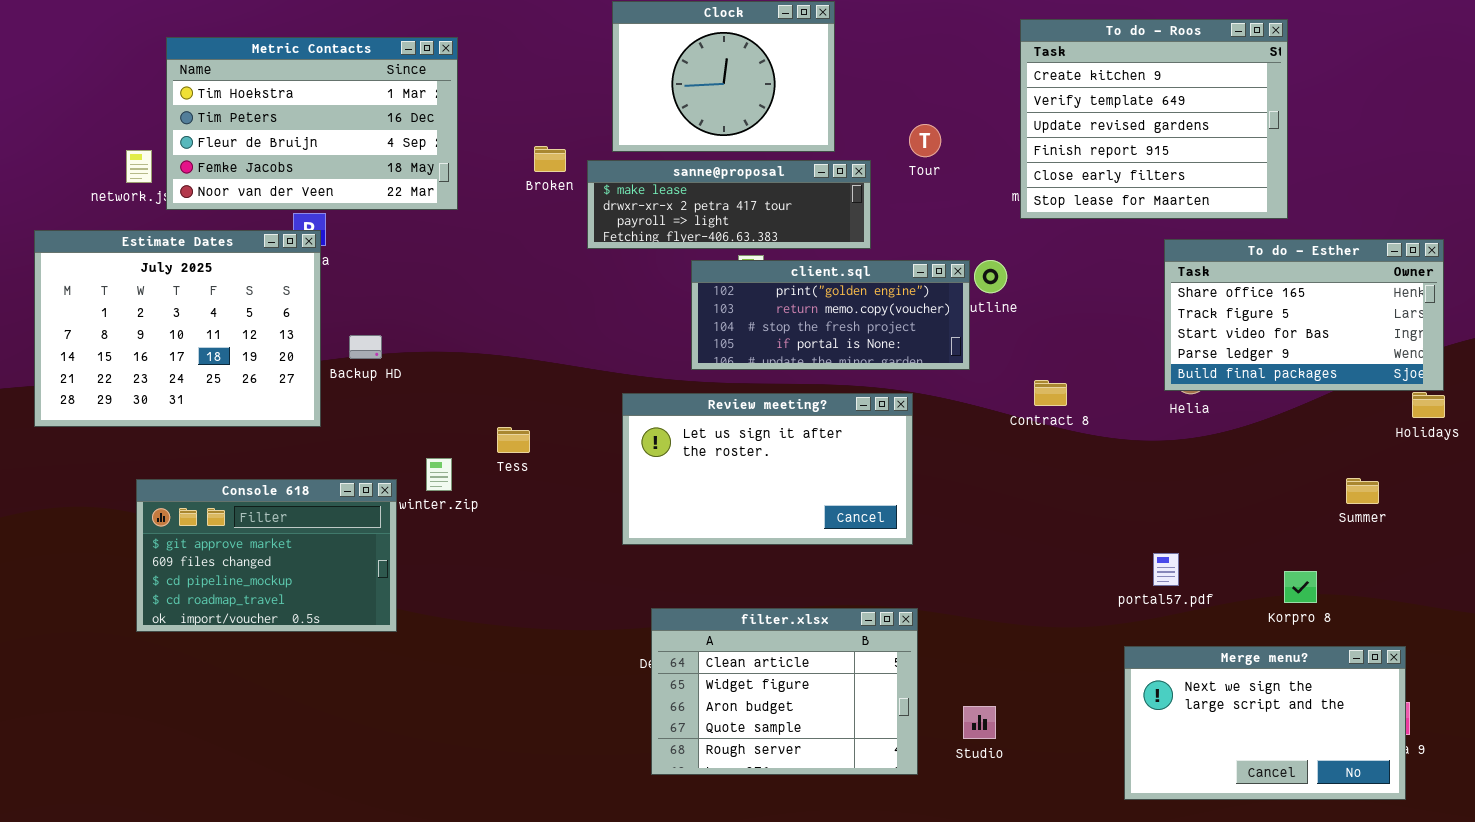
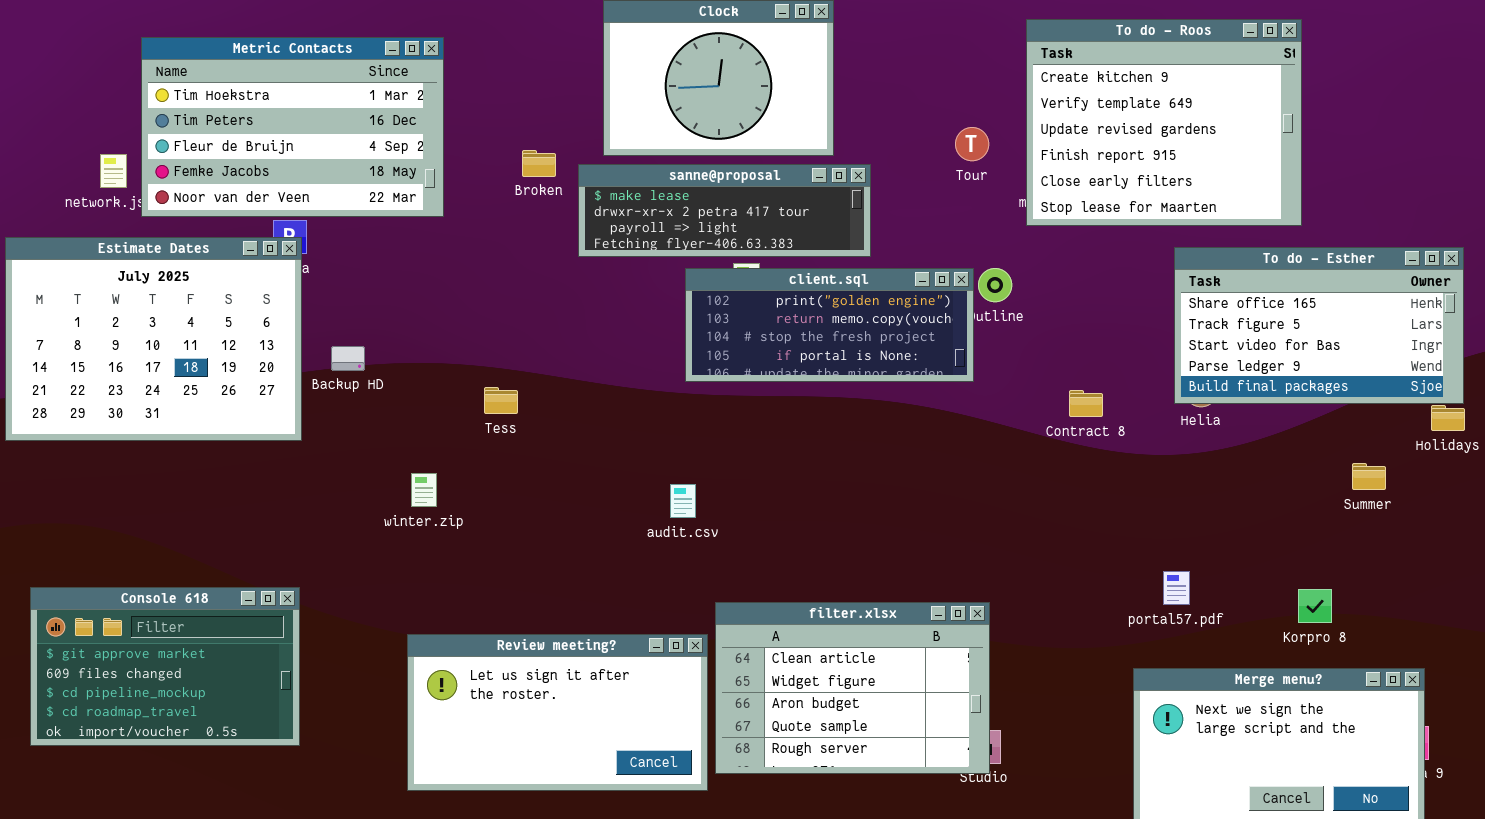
Tour: [909,124,941,157] -> [955,127,989,161], moved
Contract 8: [1034,380,1067,406] -> [1069,390,1103,417], moved
Review meeting?: [622,393,913,545] -> [407,634,708,791], moved
Tess: [497,427,530,453] -> [484,387,518,414], moved
Summer: [1346,478,1379,504] -> [1352,463,1386,490], moved
Console 618: [136,479,397,632] -> [30,587,300,746], moved
filter.xlsx: [651,608,918,775] -> [715,602,990,774], moved

